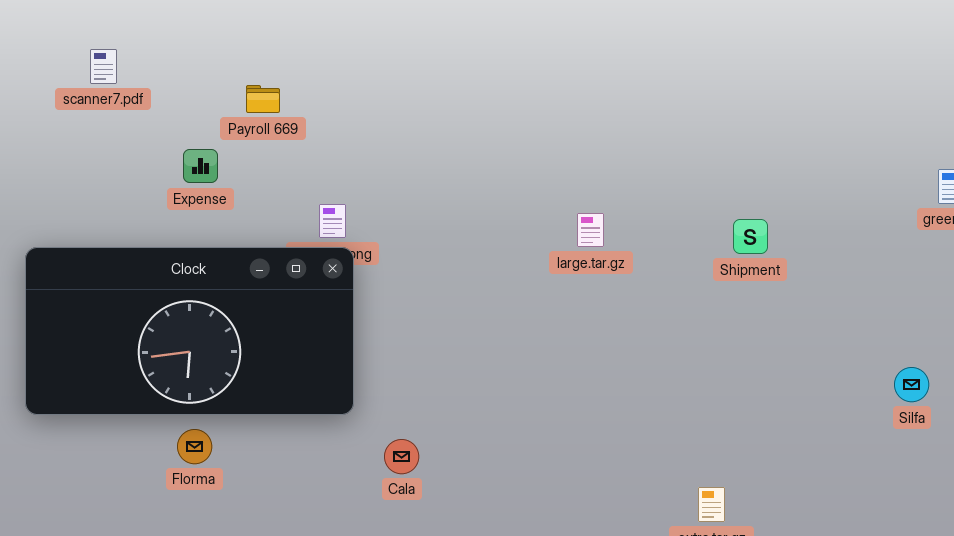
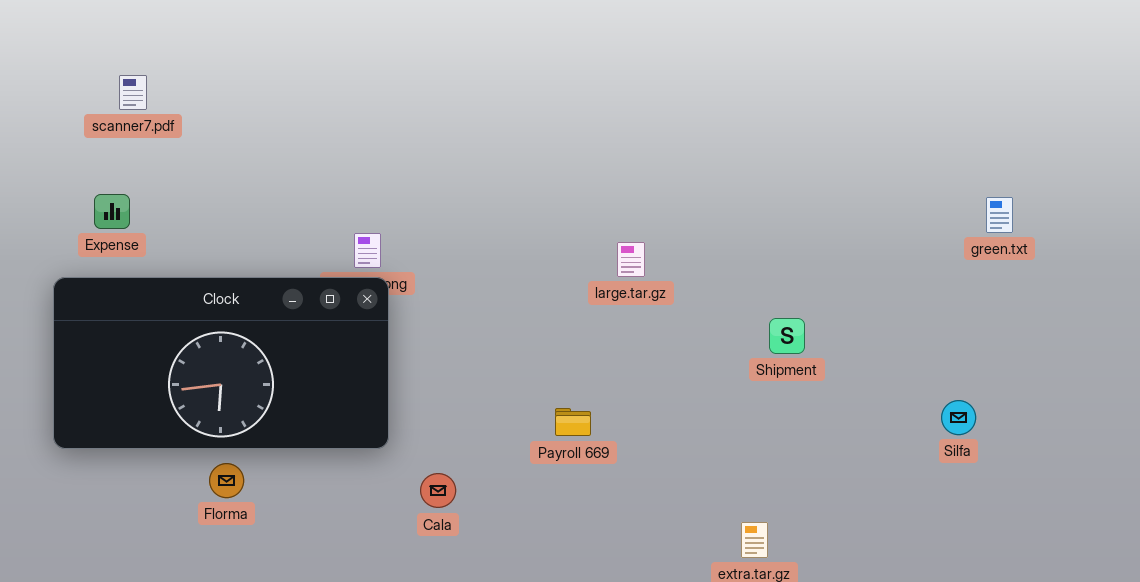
Payroll 669: [246,85,280,113] -> [555,408,591,436], moved
Expense: [183,149,218,183] -> [94,194,130,229], moved
Shipment: [733,219,768,254] -> [769,318,805,354], moved

